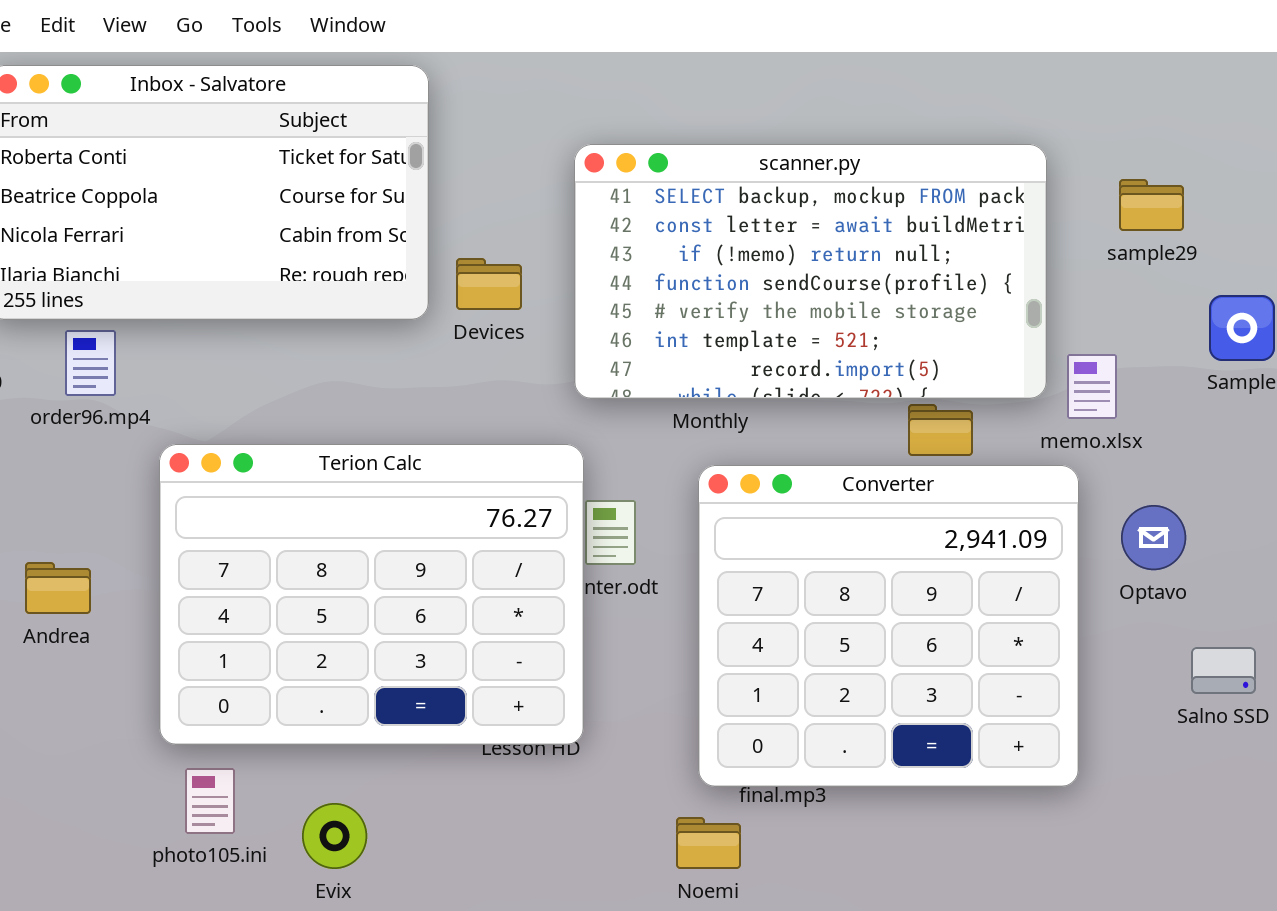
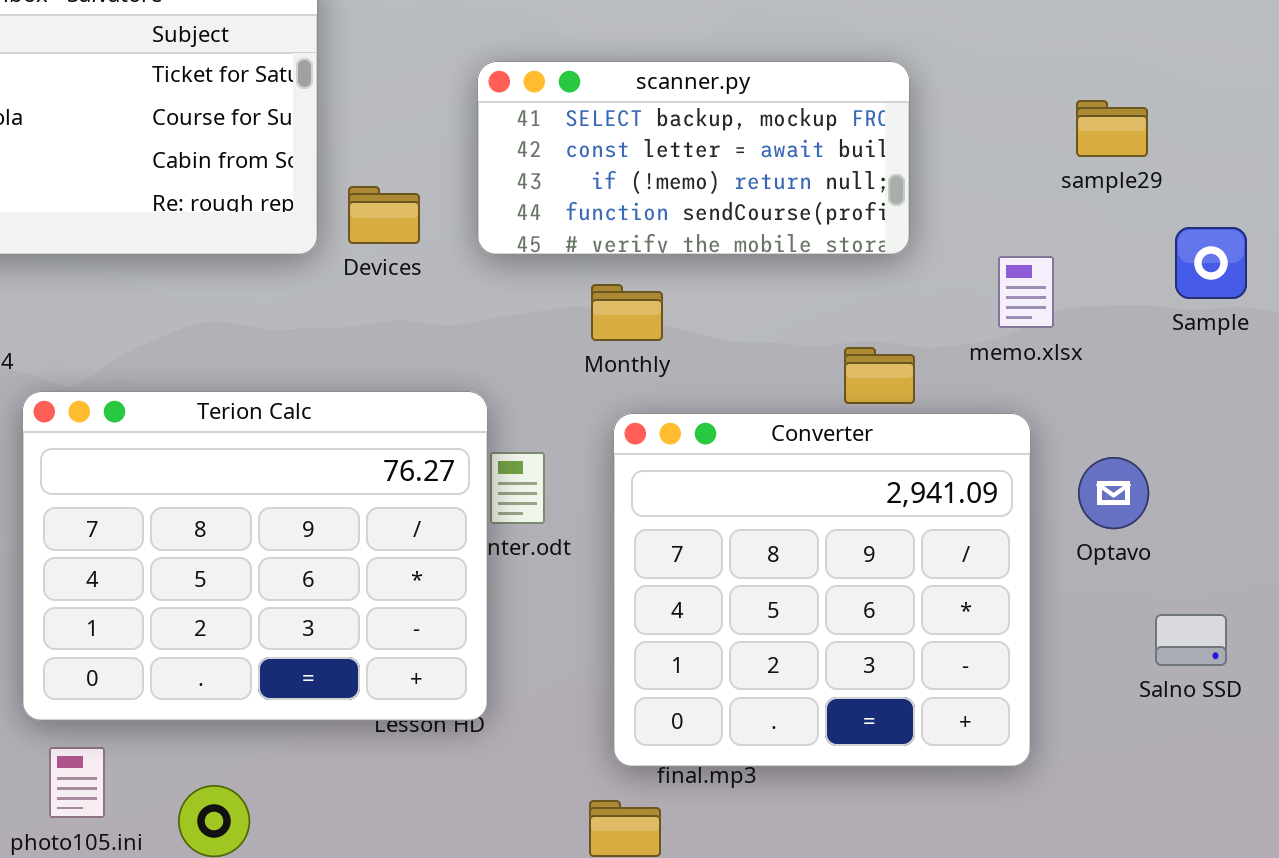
scanner.py: [574,144,1047,399] -> [477,61,910,255], resized
memo.xlsx: [1067,354,1117,419] -> [998,256,1054,328], moved

